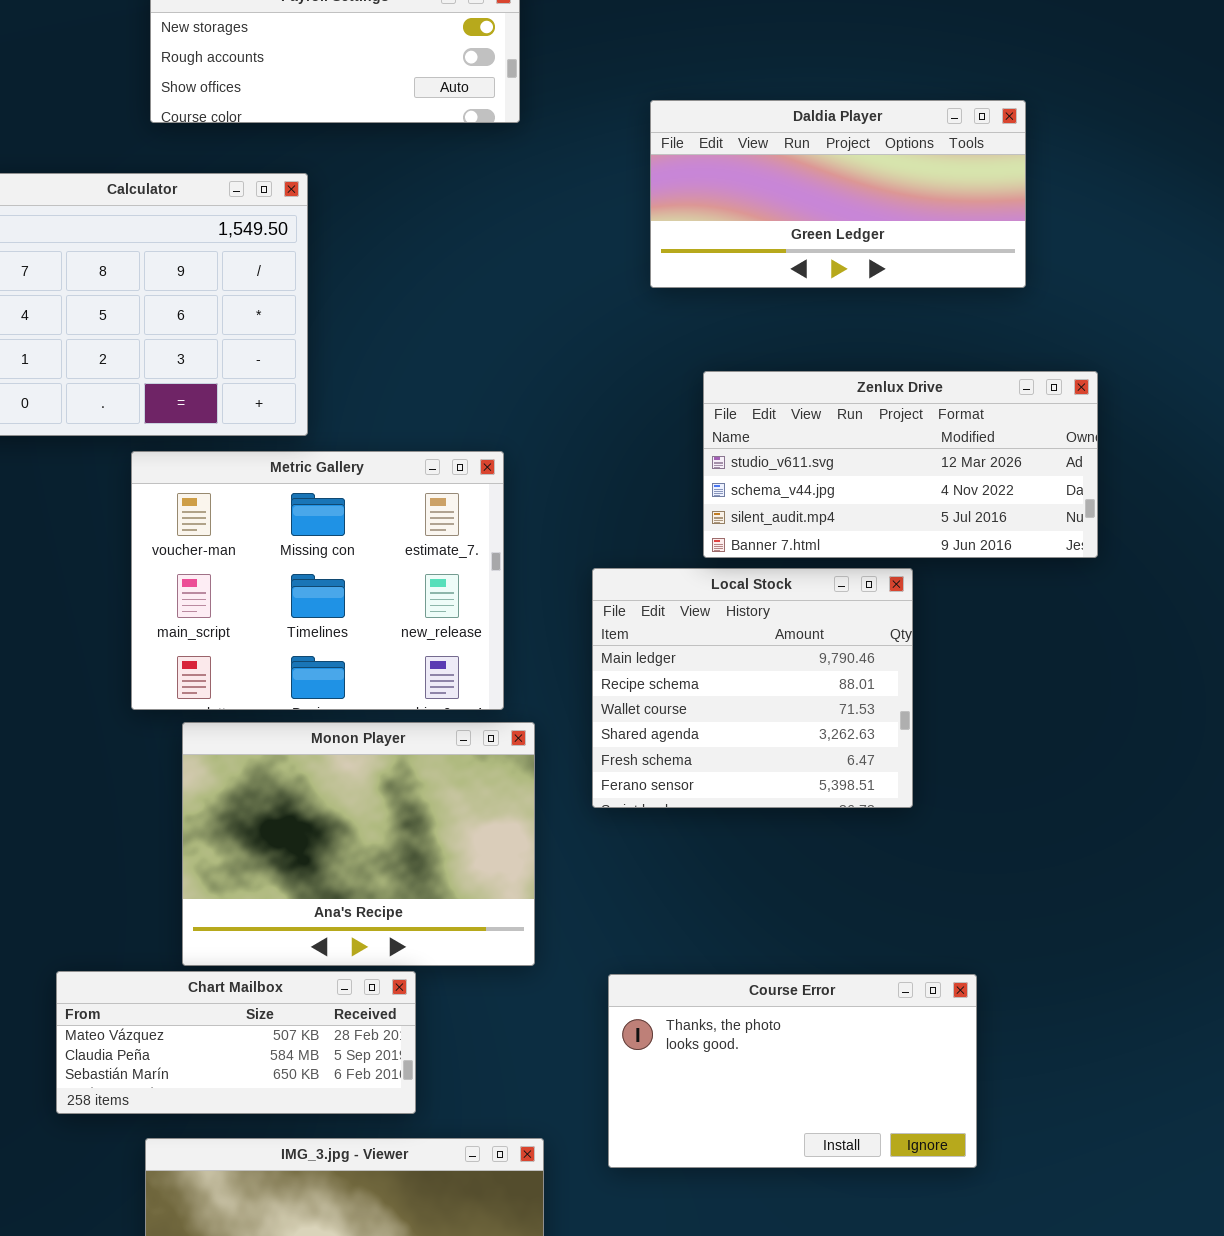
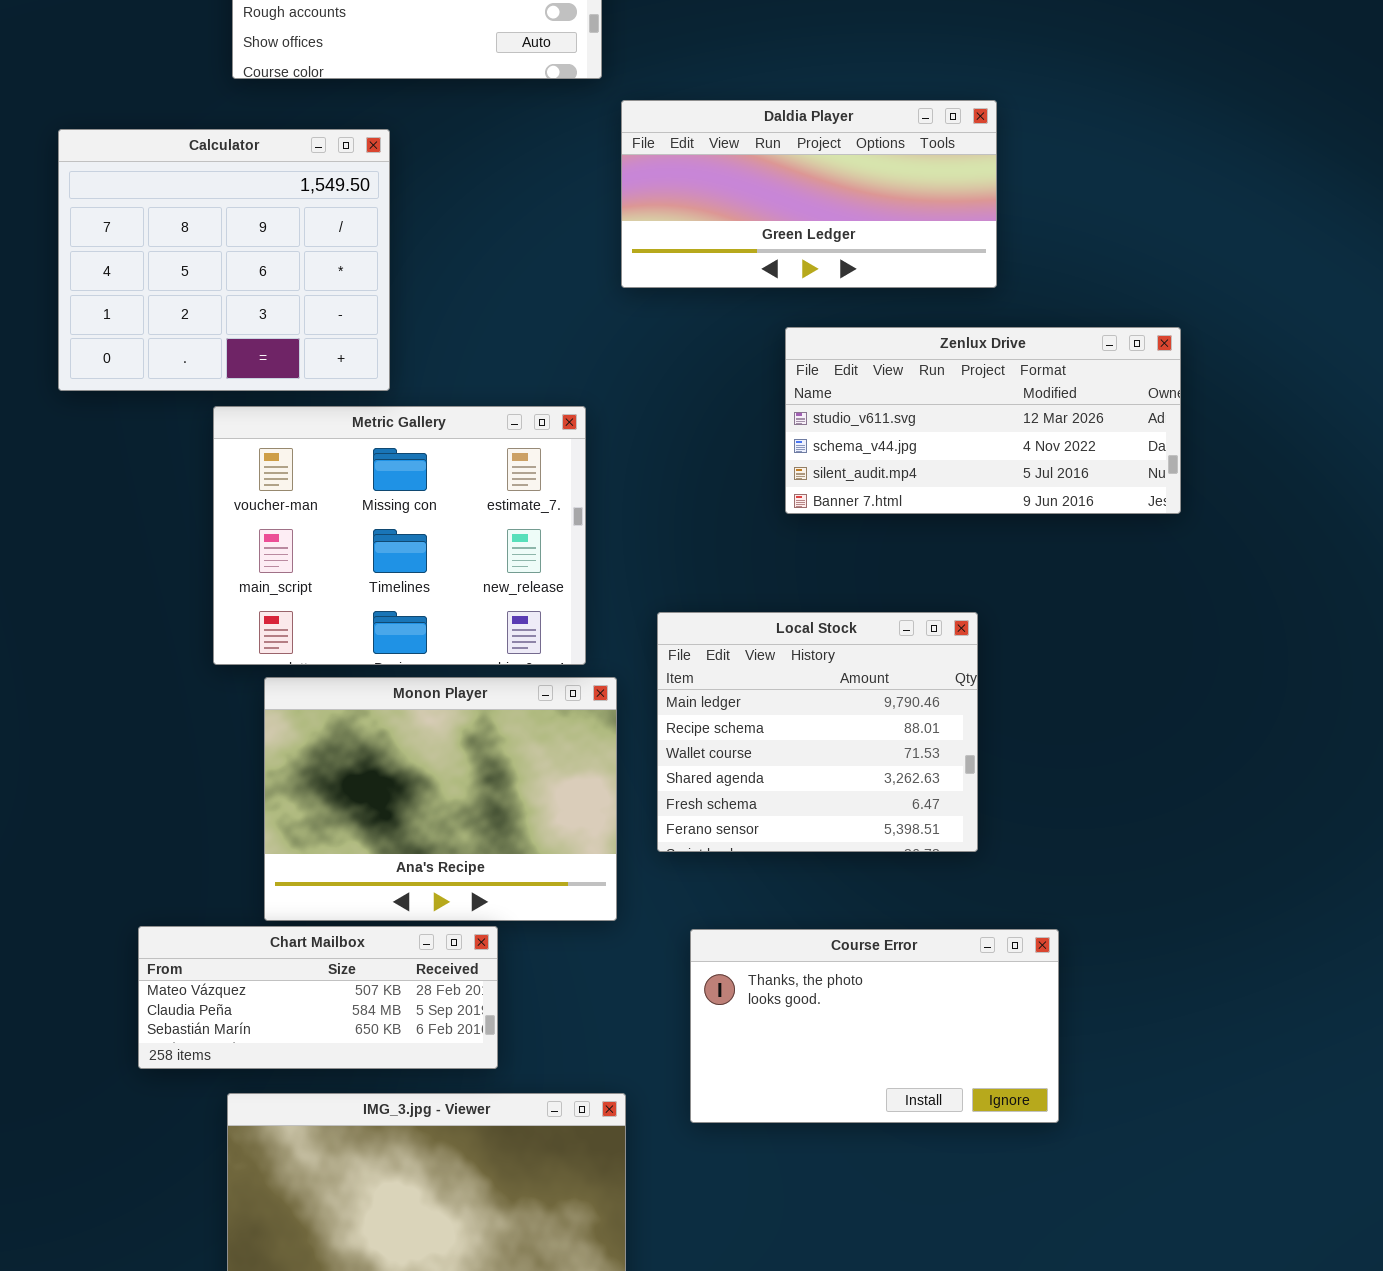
Daldia Player: [650,100,1026,288] -> [621,100,997,288], moved
Local Stock: [592,568,913,808] -> [657,612,978,852], moved

